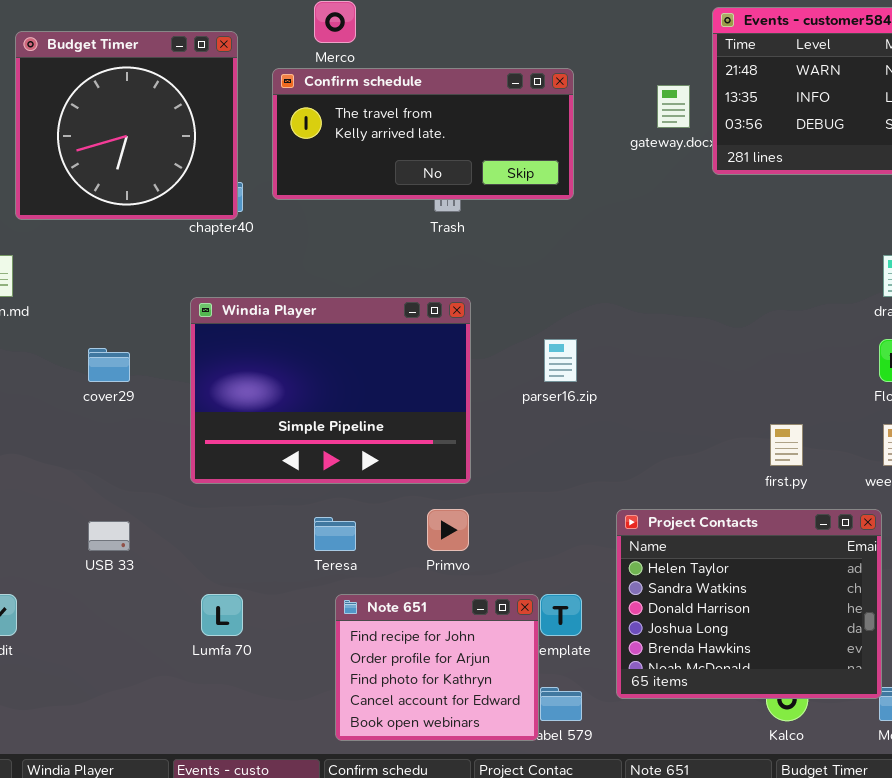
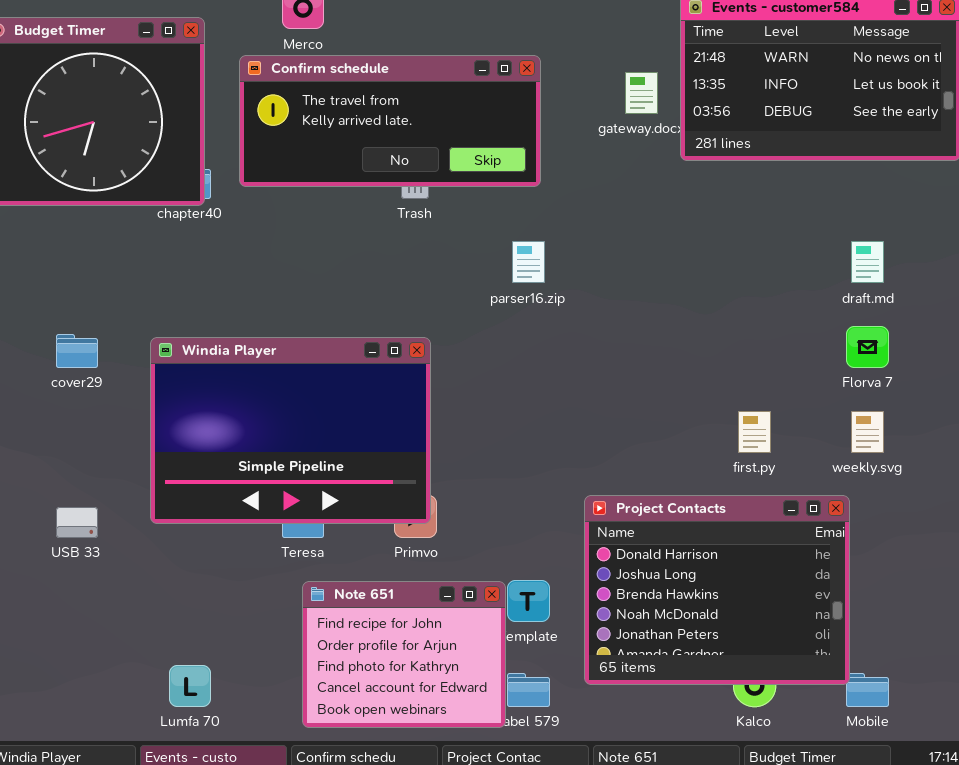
Windia Player: [190,297,471,484] -> [150,337,431,524], moved
parser16.zip: [544,339,577,382] -> [512,241,545,283], moved
Project Contacts: [616,509,882,699] -> [584,495,850,685], scrolled down 2 rows
Lumfa 70: [201,594,243,636] -> [169,665,211,707], moved

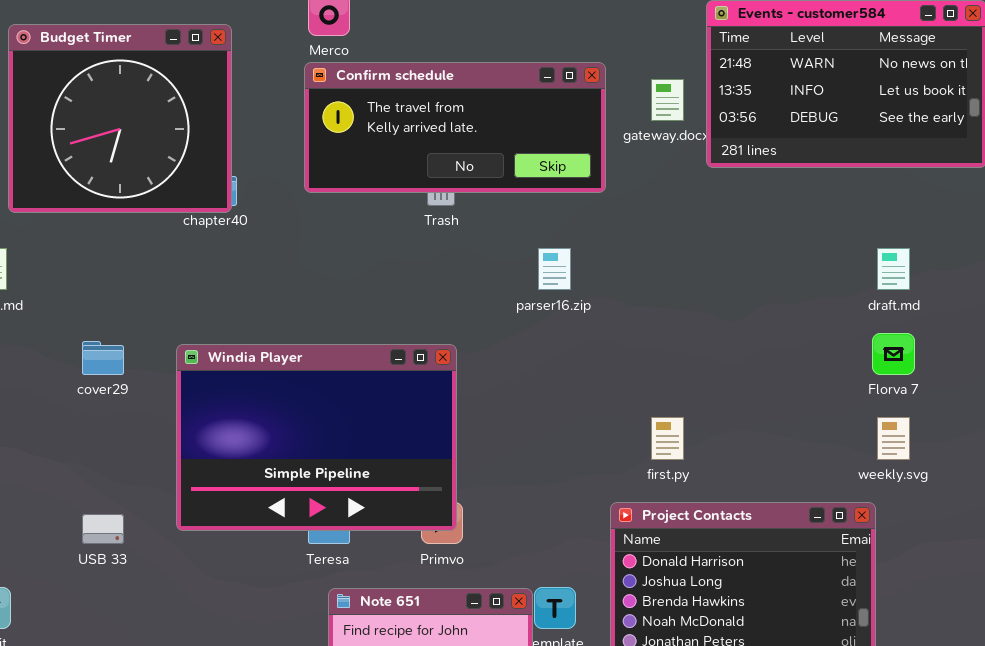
Confirm schedule: [239,55,541,187] -> [304,62,606,193], moved
first.py: [738,411,771,453] -> [651,417,684,460], moved

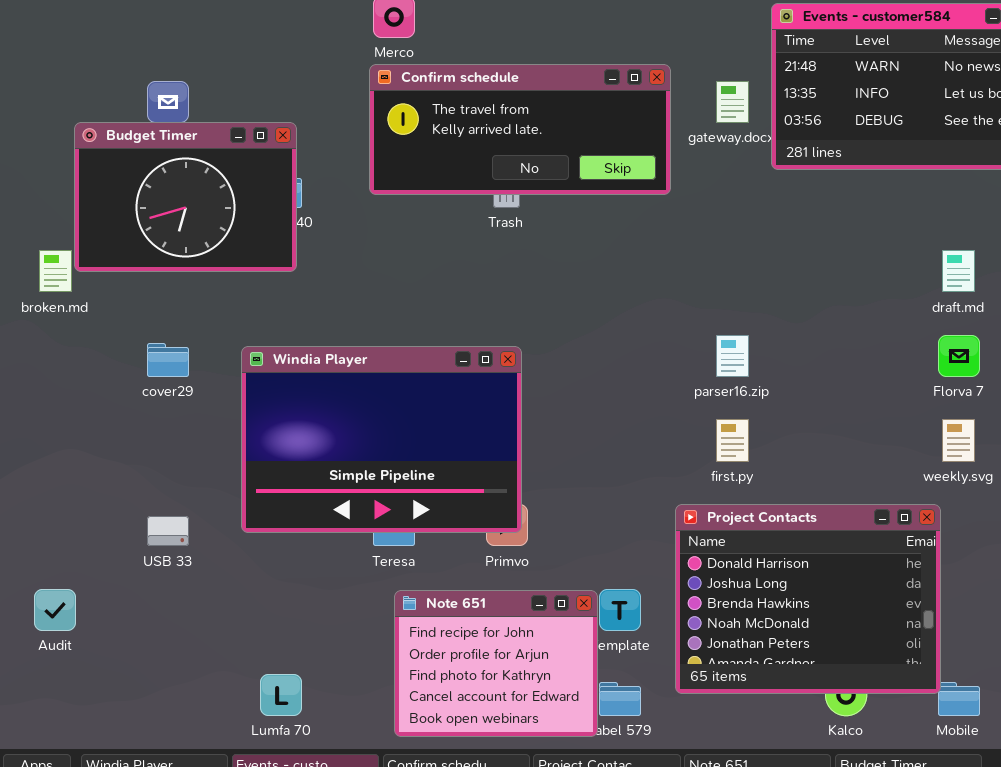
Budget Timer: [8,24,232,213] -> [74,122,297,272], moved, resized
parser16.zip: [538,248,571,290] -> [716,335,749,377], moved

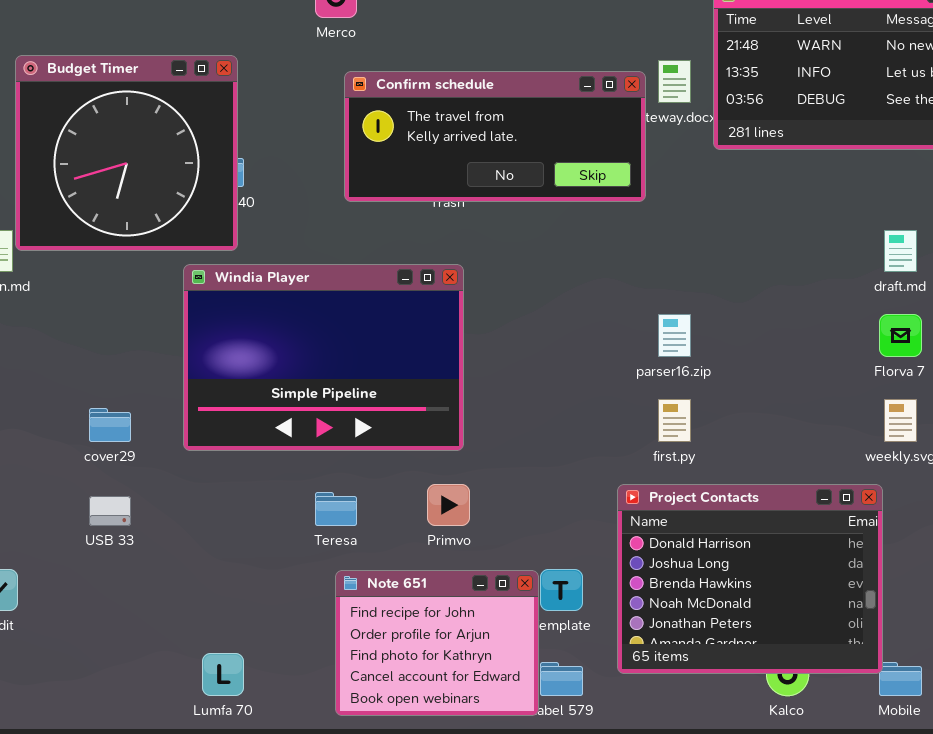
Confirm schedule: [369,64,671,195] -> [344,71,646,202], moved
Budget Timer: [74,122,297,272] -> [15,55,238,251], resized
cover29: [147,343,189,377] -> [89,408,131,442], moved
Windia Player: [241,346,522,533] -> [183,264,464,451], moved

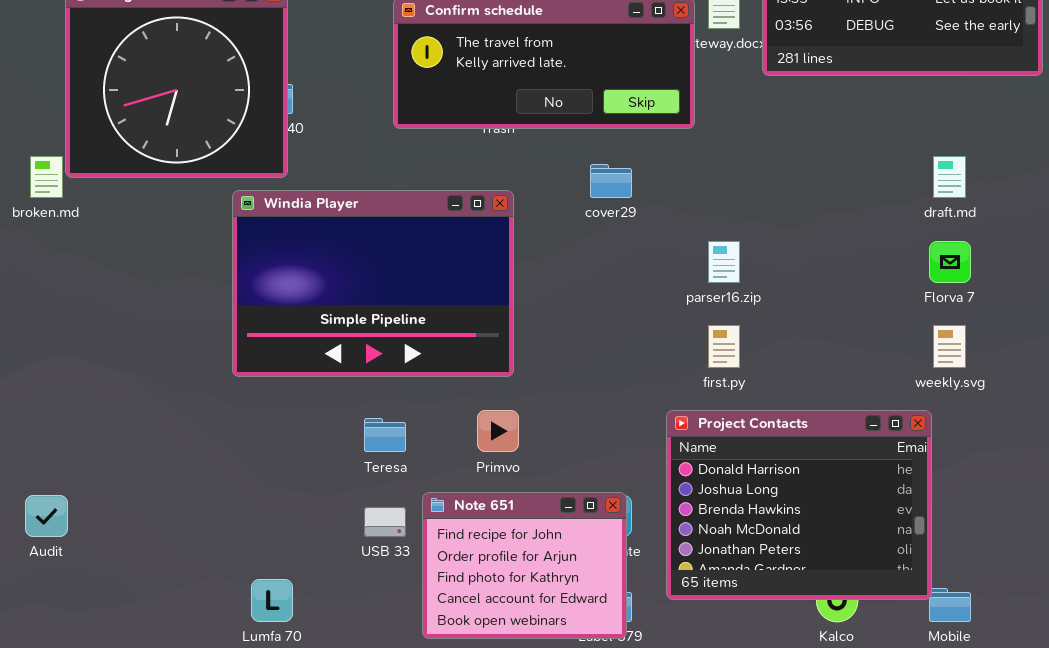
cover29: [89,408,131,442] -> [590,164,632,198], moved
USB 33: [89,496,131,526] -> [364,507,406,537], moved
Note 651: [335,570,539,716] -> [422,492,627,639], moved

